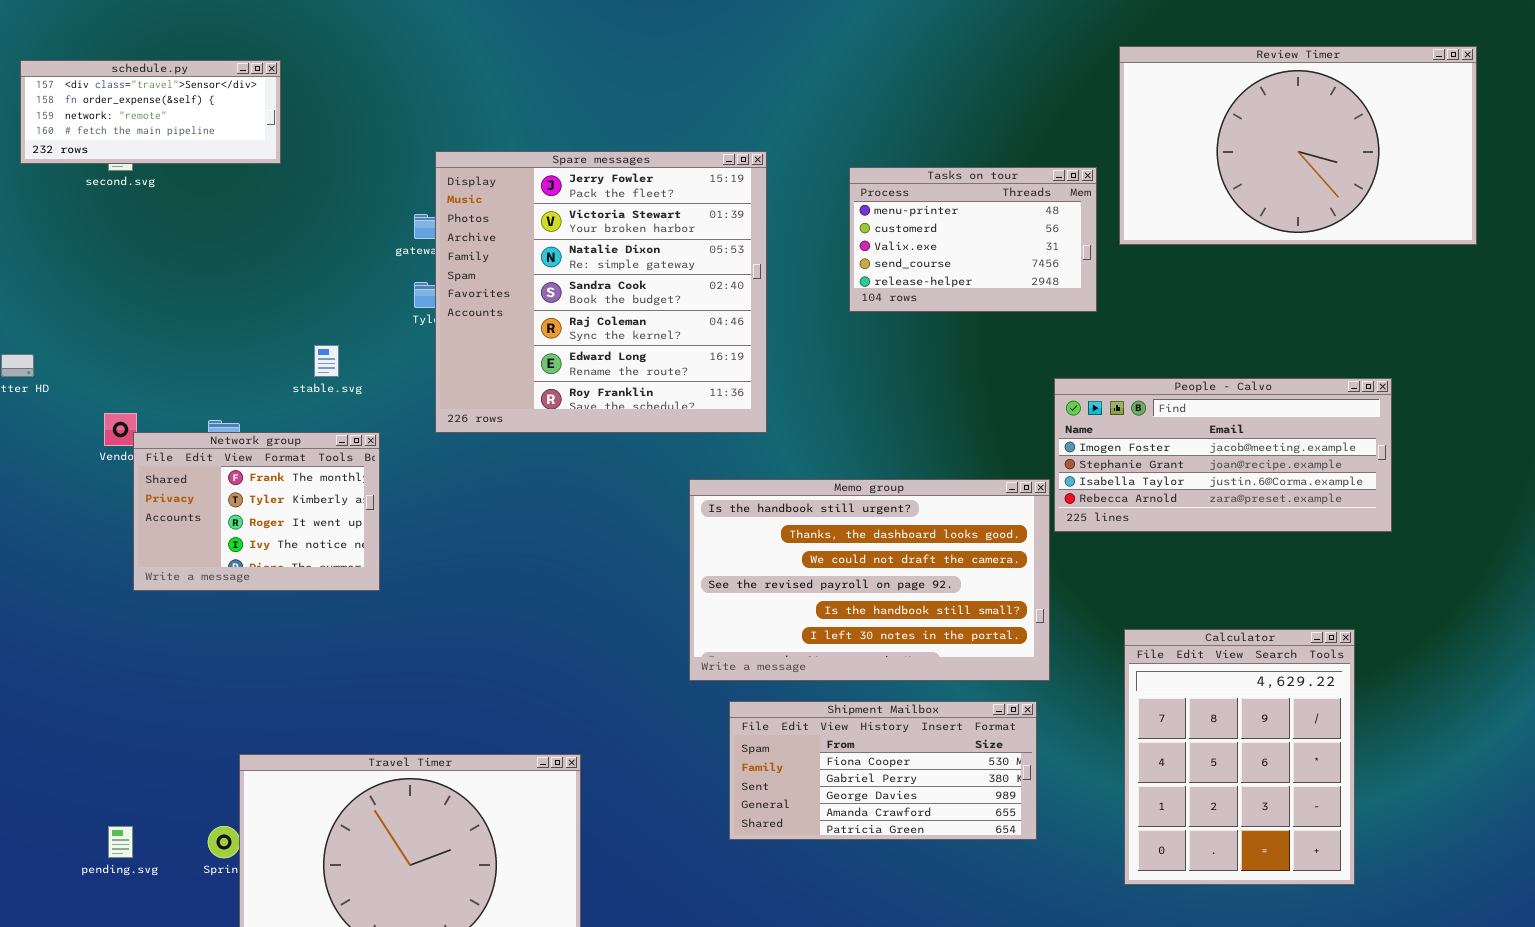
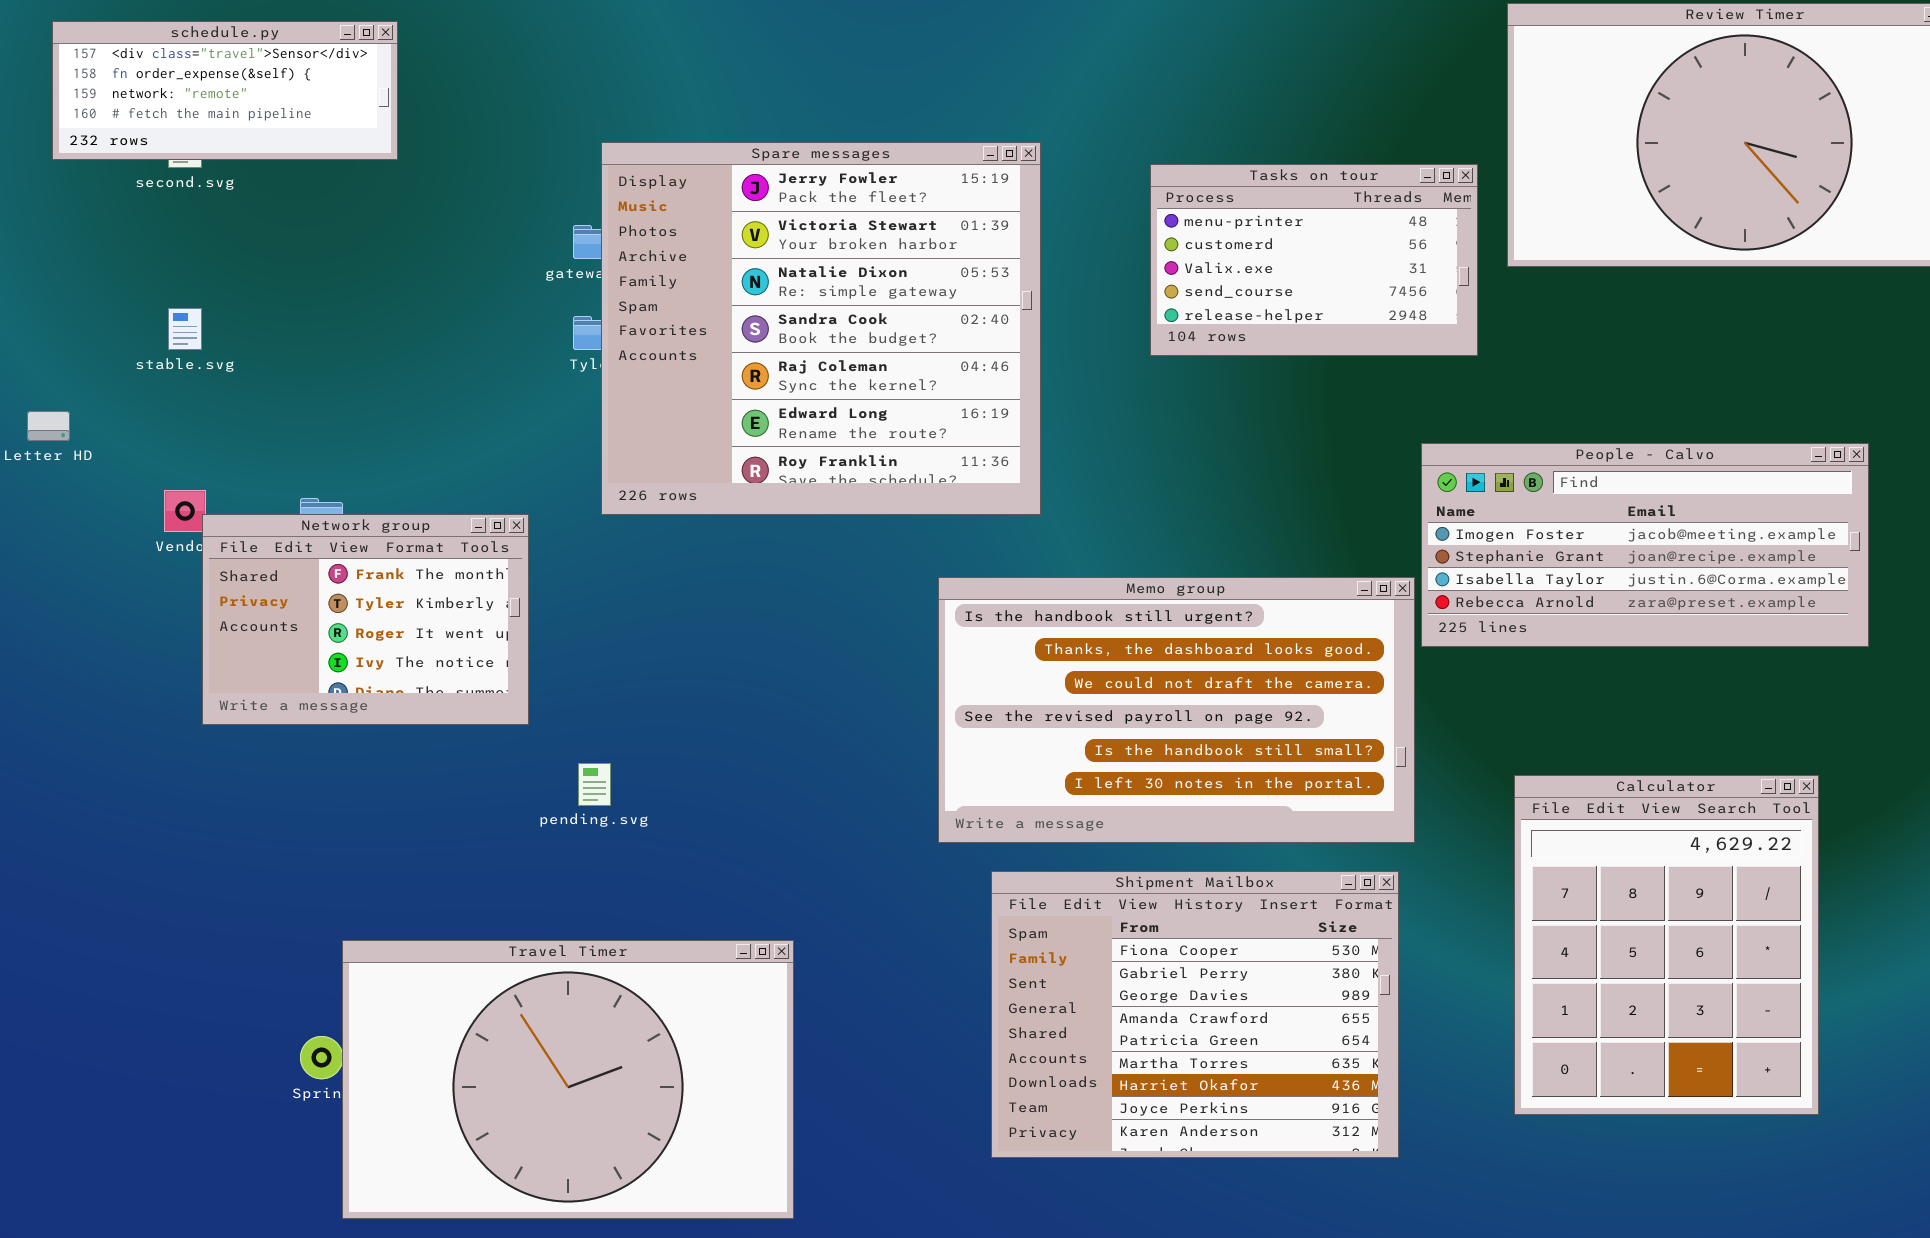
stable.svg: [314,345,339,377] -> [168,308,202,350], moved
Shipment Mailbox: [729,701,1037,840] -> [991,871,1399,1158], resized
pending.svg: [108,826,133,858] -> [578,763,611,806], moved

